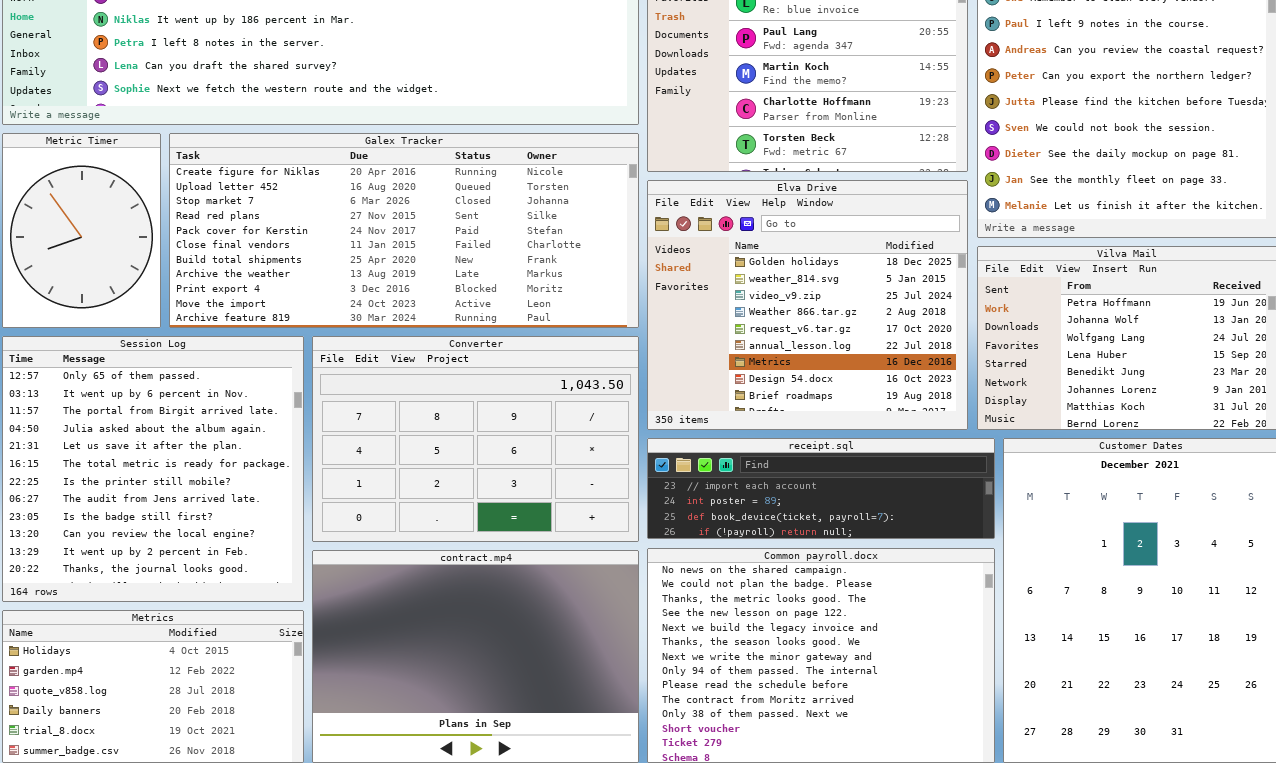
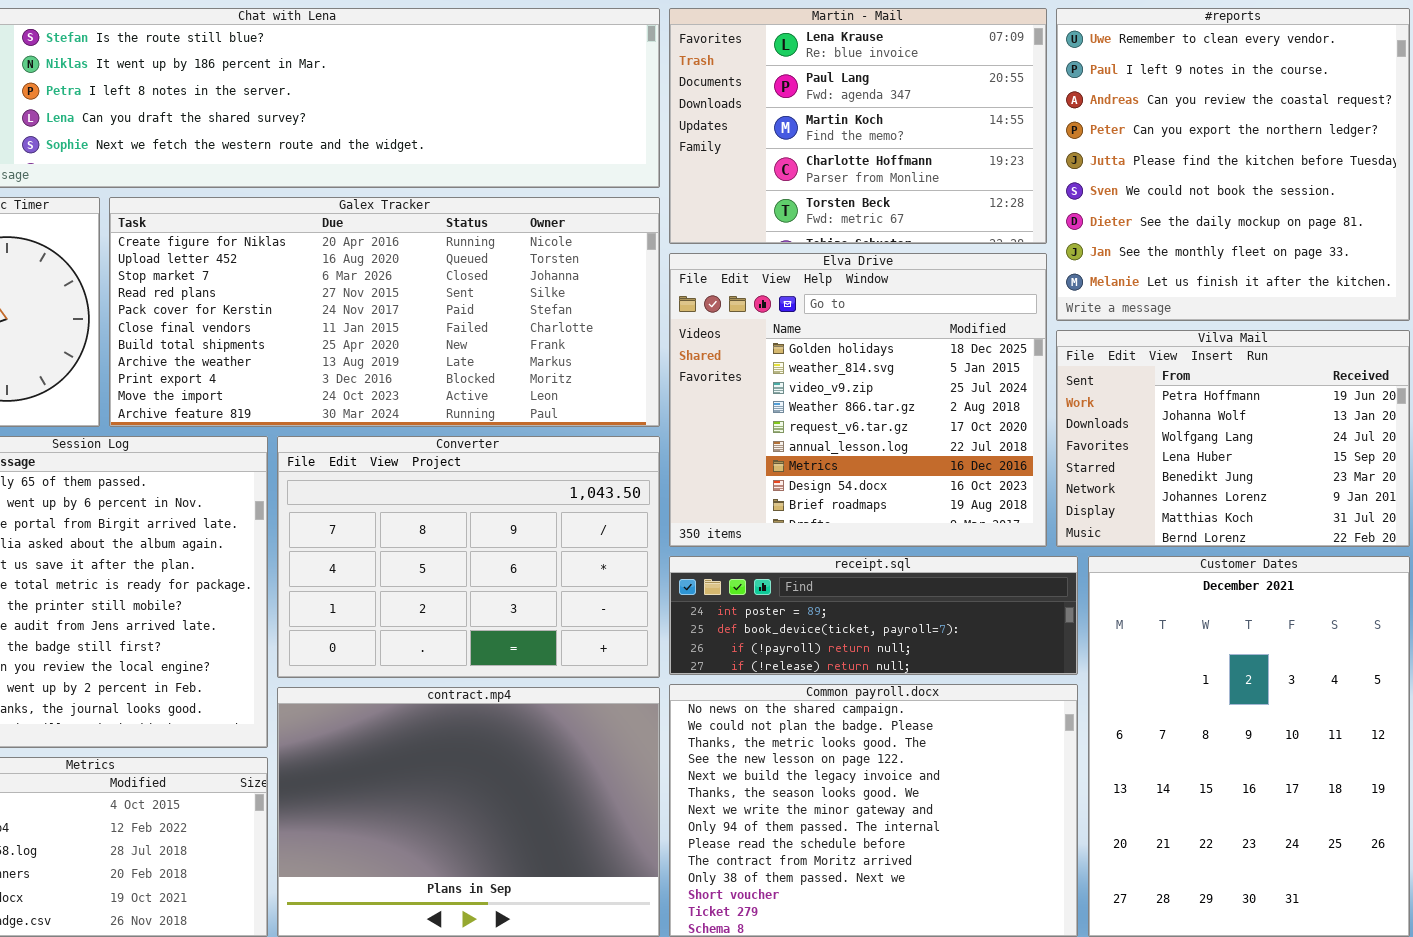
receipt.sql: [647,438,995,539] -> [669,556,1078,675], scrolled down 1 row

